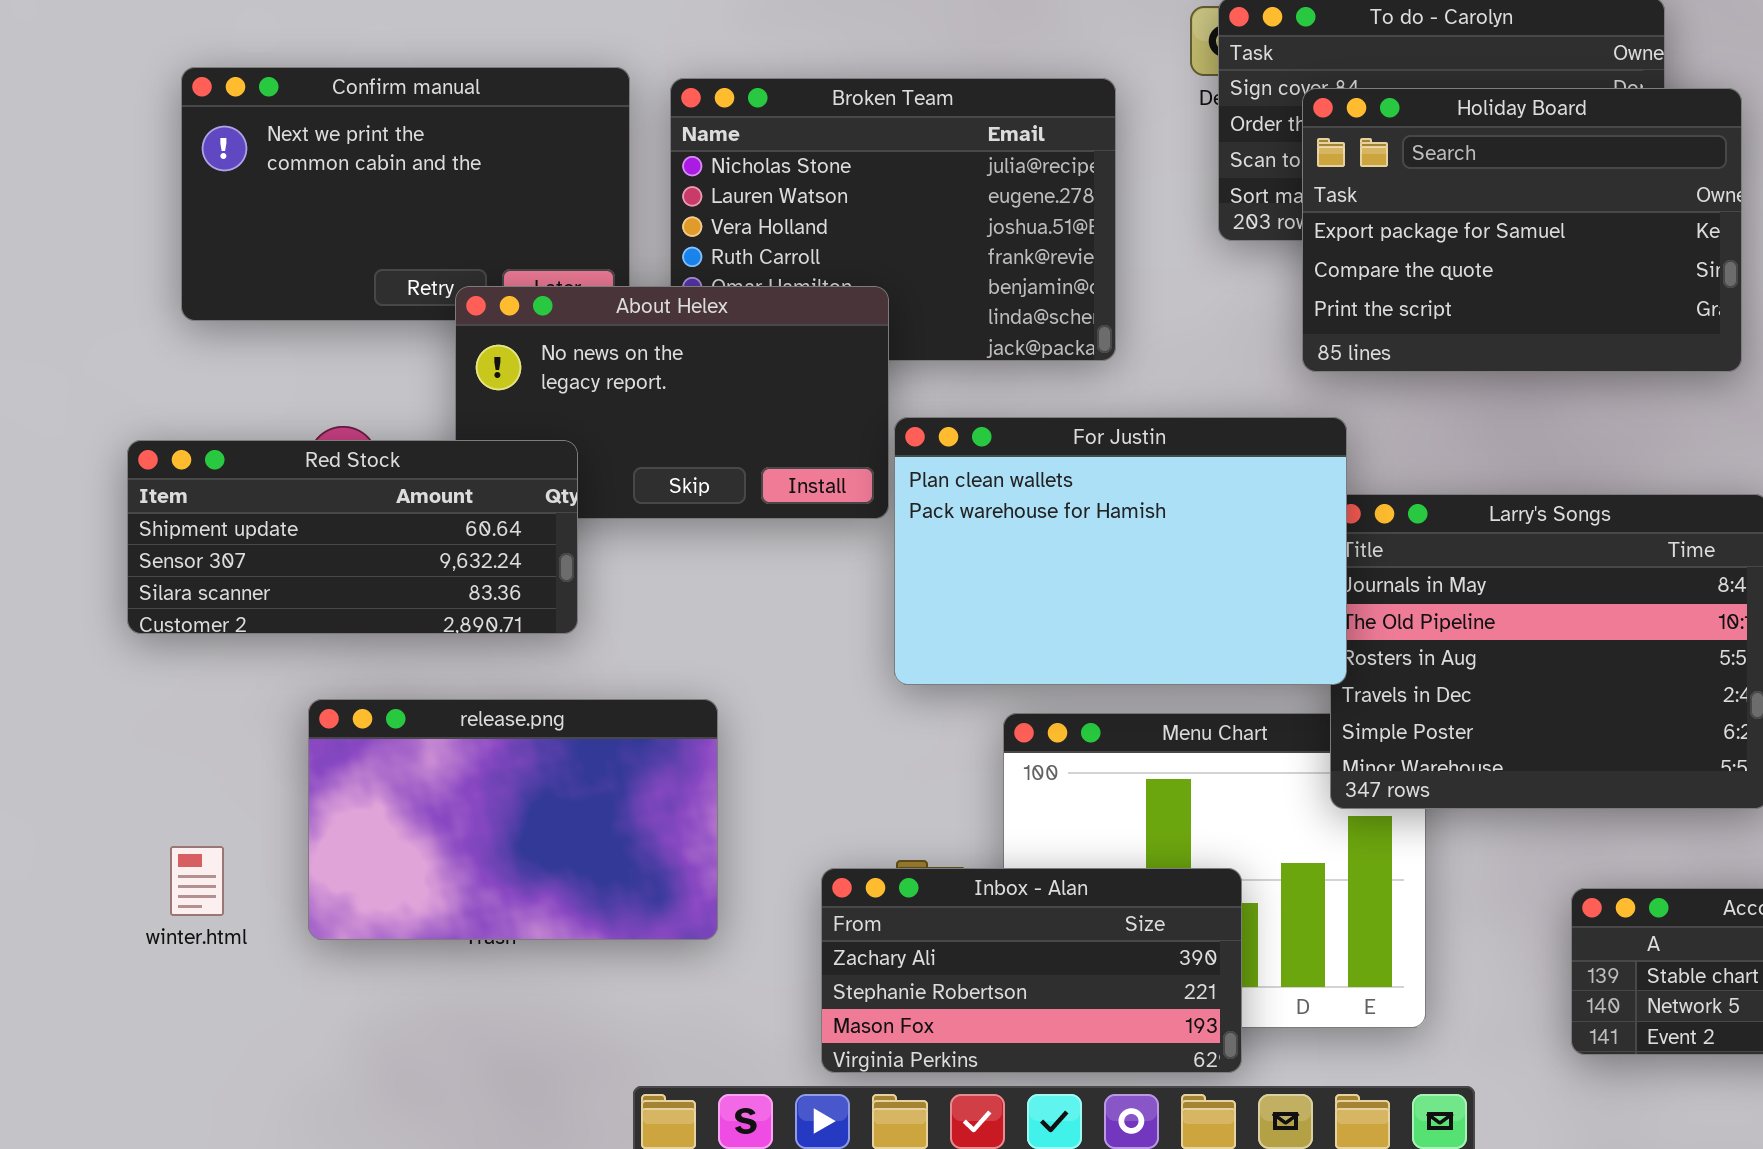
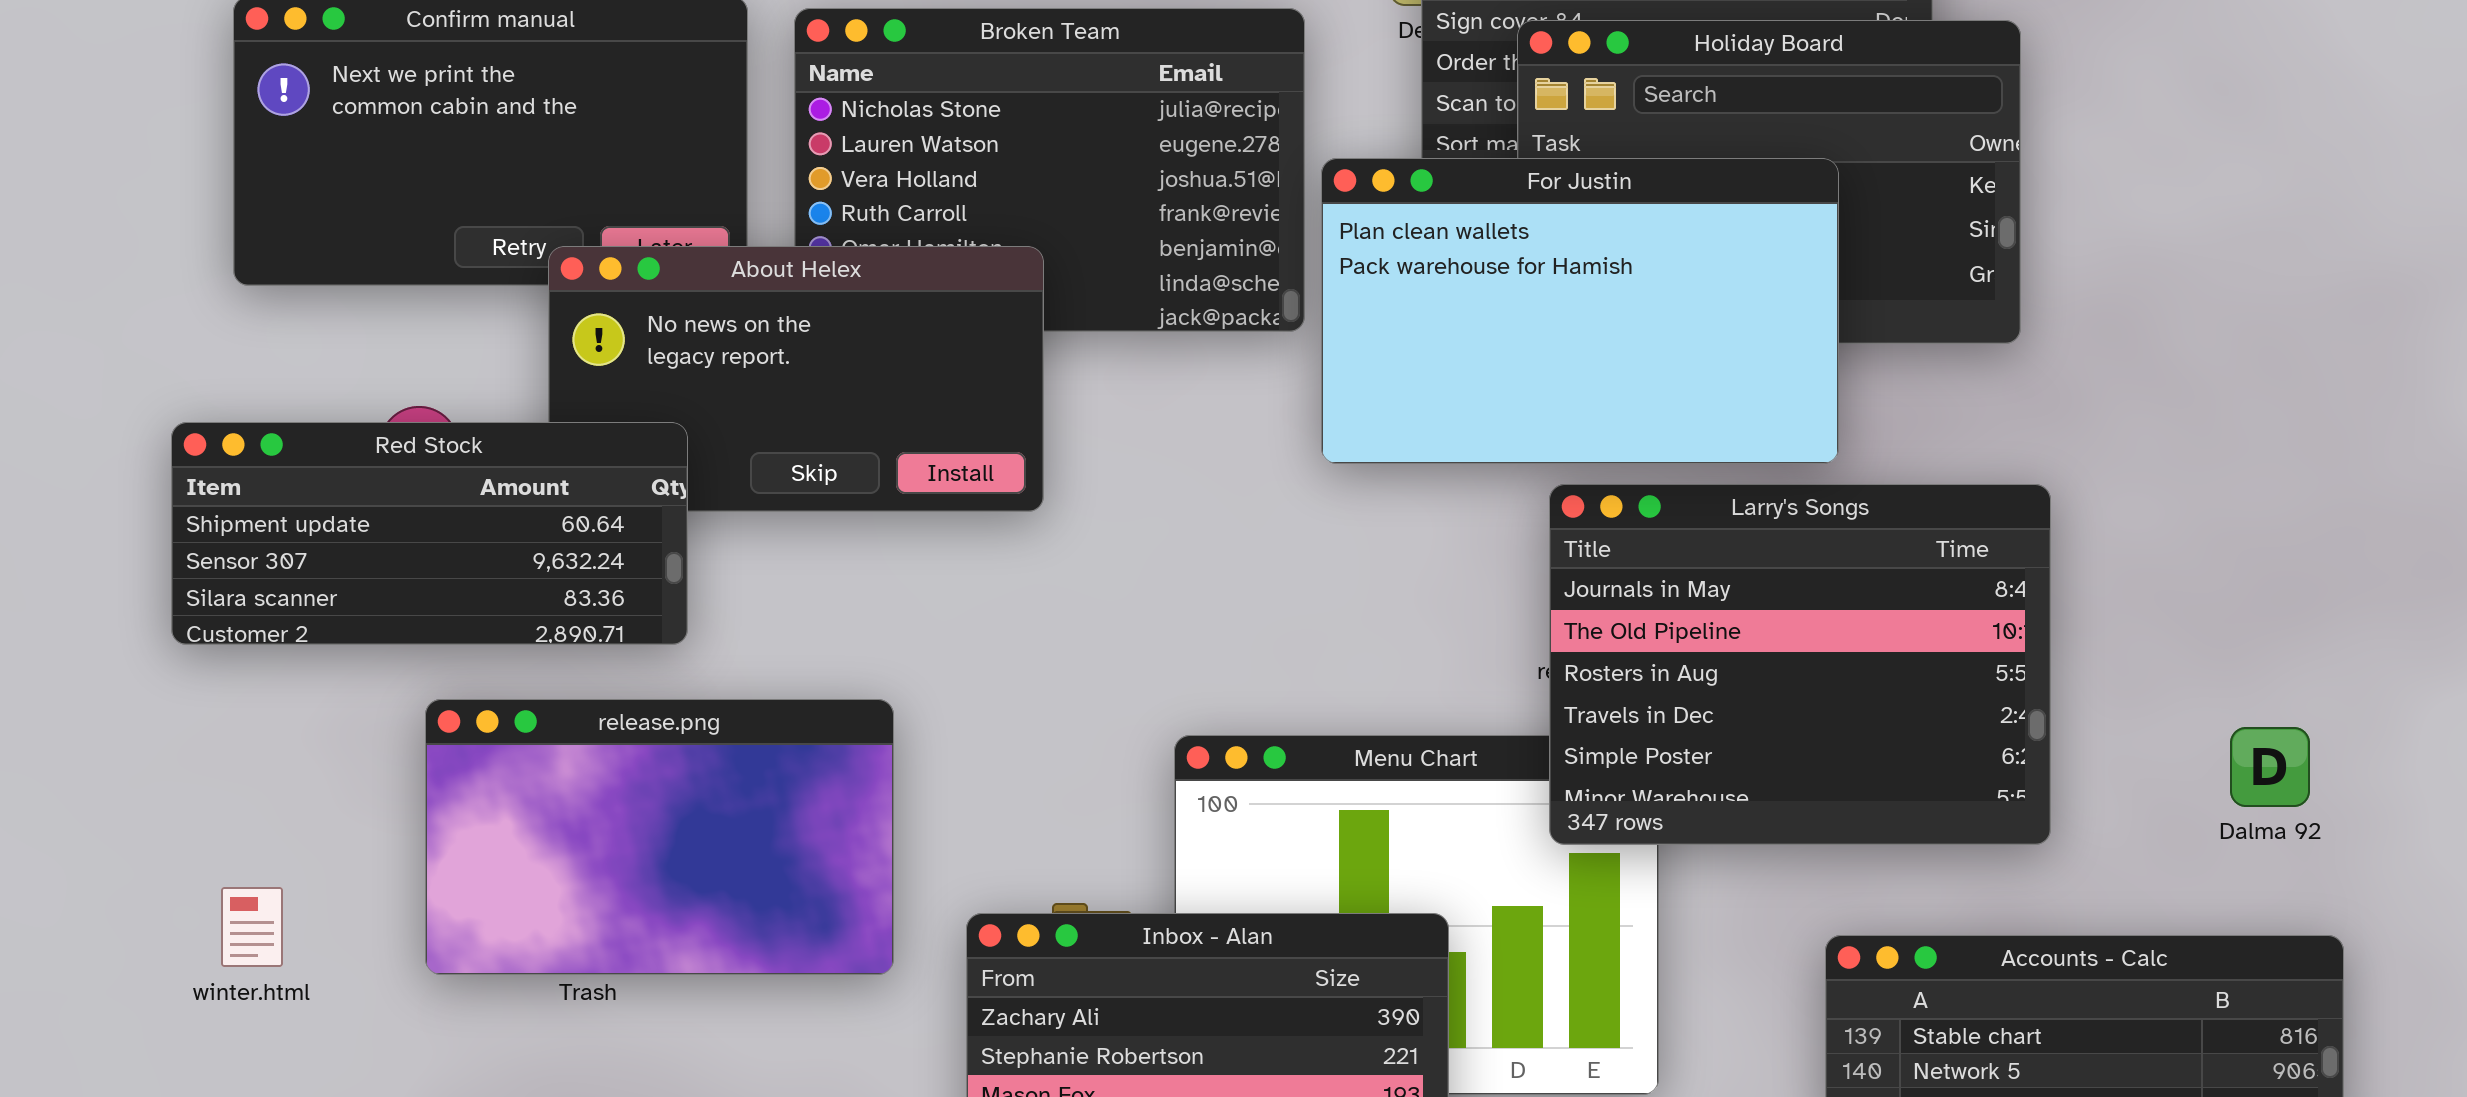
For Justin: [894,417,1347,685] -> [1321,158,1839,464], moved
release.png: [308,699,718,940] -> [425,699,894,975], moved

